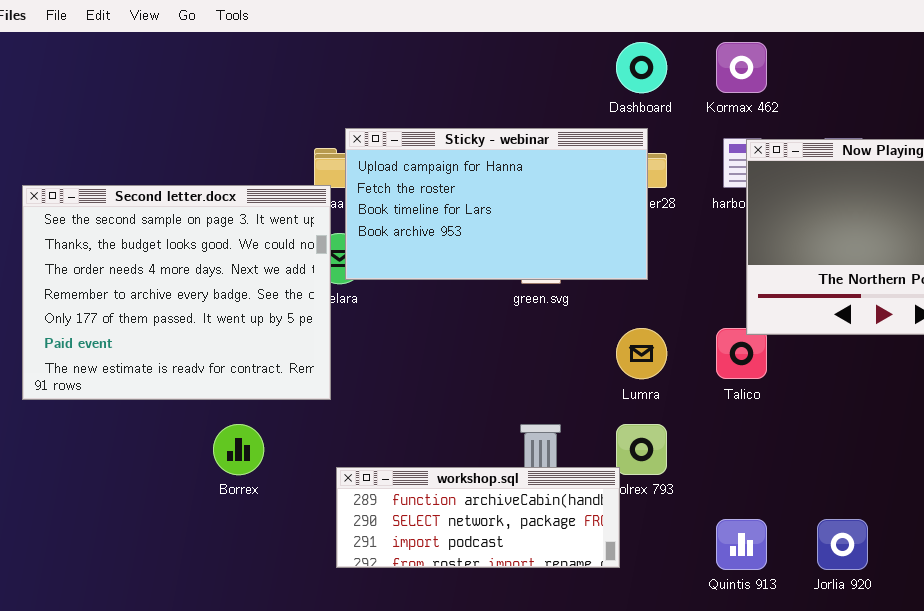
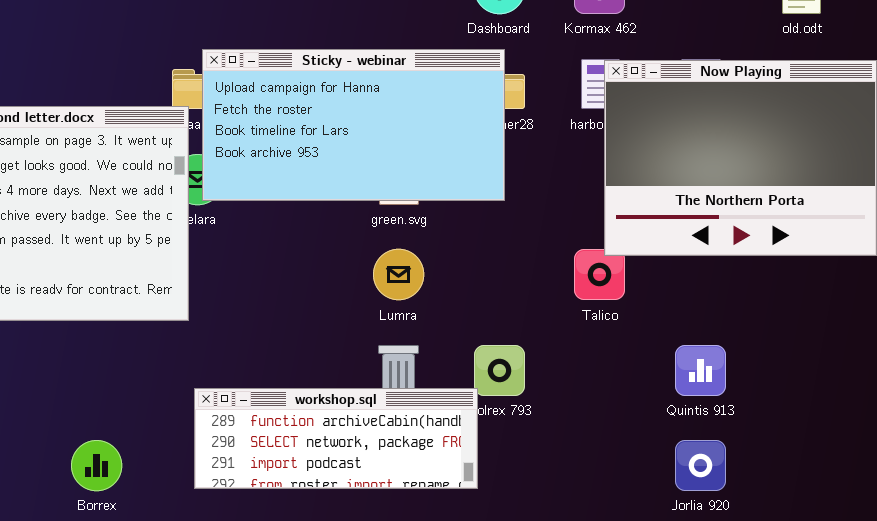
Lumra: [616,328,667,379] -> [373,249,424,300], moved
Borrex: [213,424,264,475] -> [71,440,122,491], moved
Quintis 913: [716,519,767,570] -> [675,345,726,396], moved

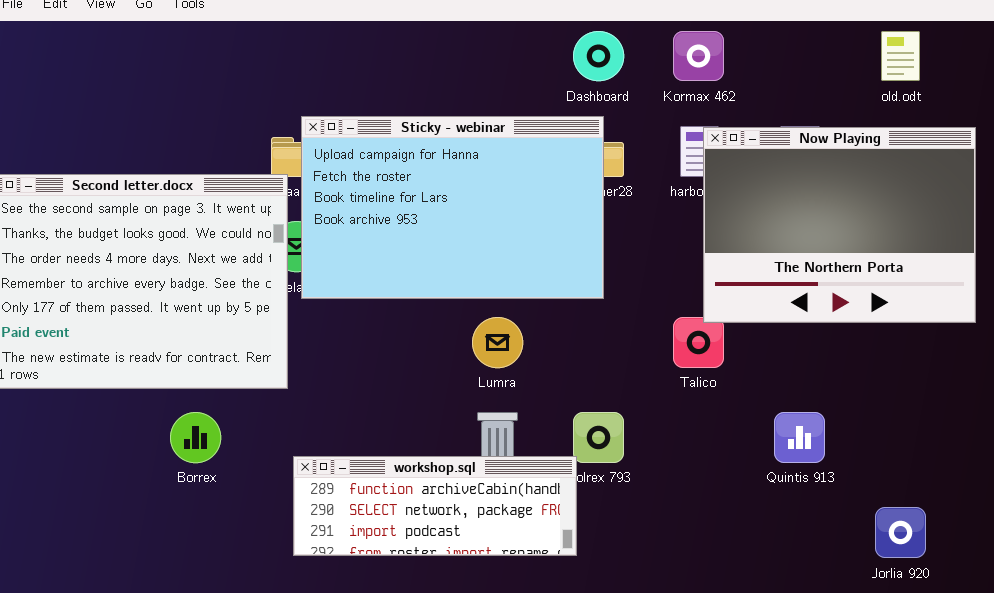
Sticky - webinar: [202,49,505,201] -> [301,116,604,299], resized
Borrex: [71,440,122,491] -> [170,412,221,463], moved
Jorlia 920: [675,440,726,491] -> [875,507,926,558], moved

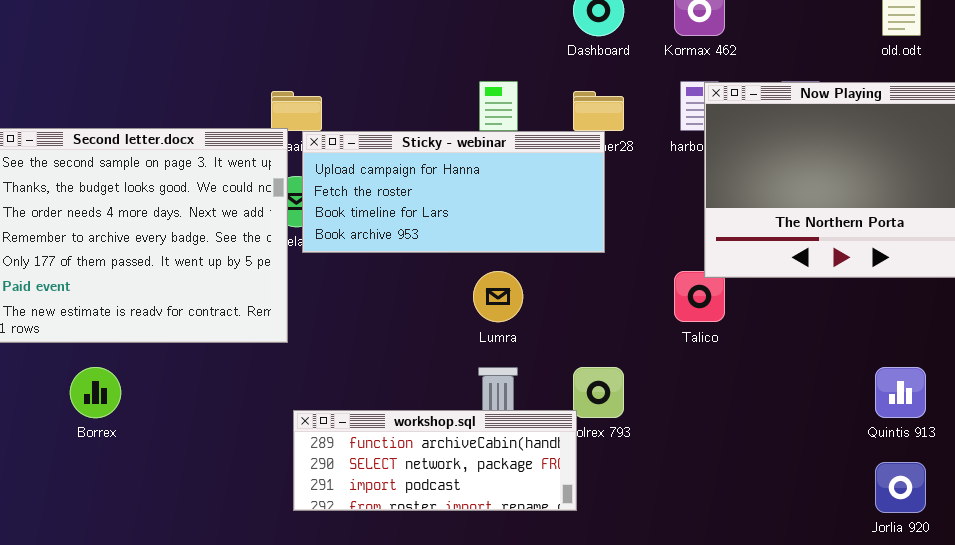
Sticky - webinar: [301,116,604,299] -> [302,131,605,253], resized
Borrex: [170,412,221,463] -> [70,367,121,418], moved
Quintis 913: [774,412,825,463] -> [875,367,926,418], moved

